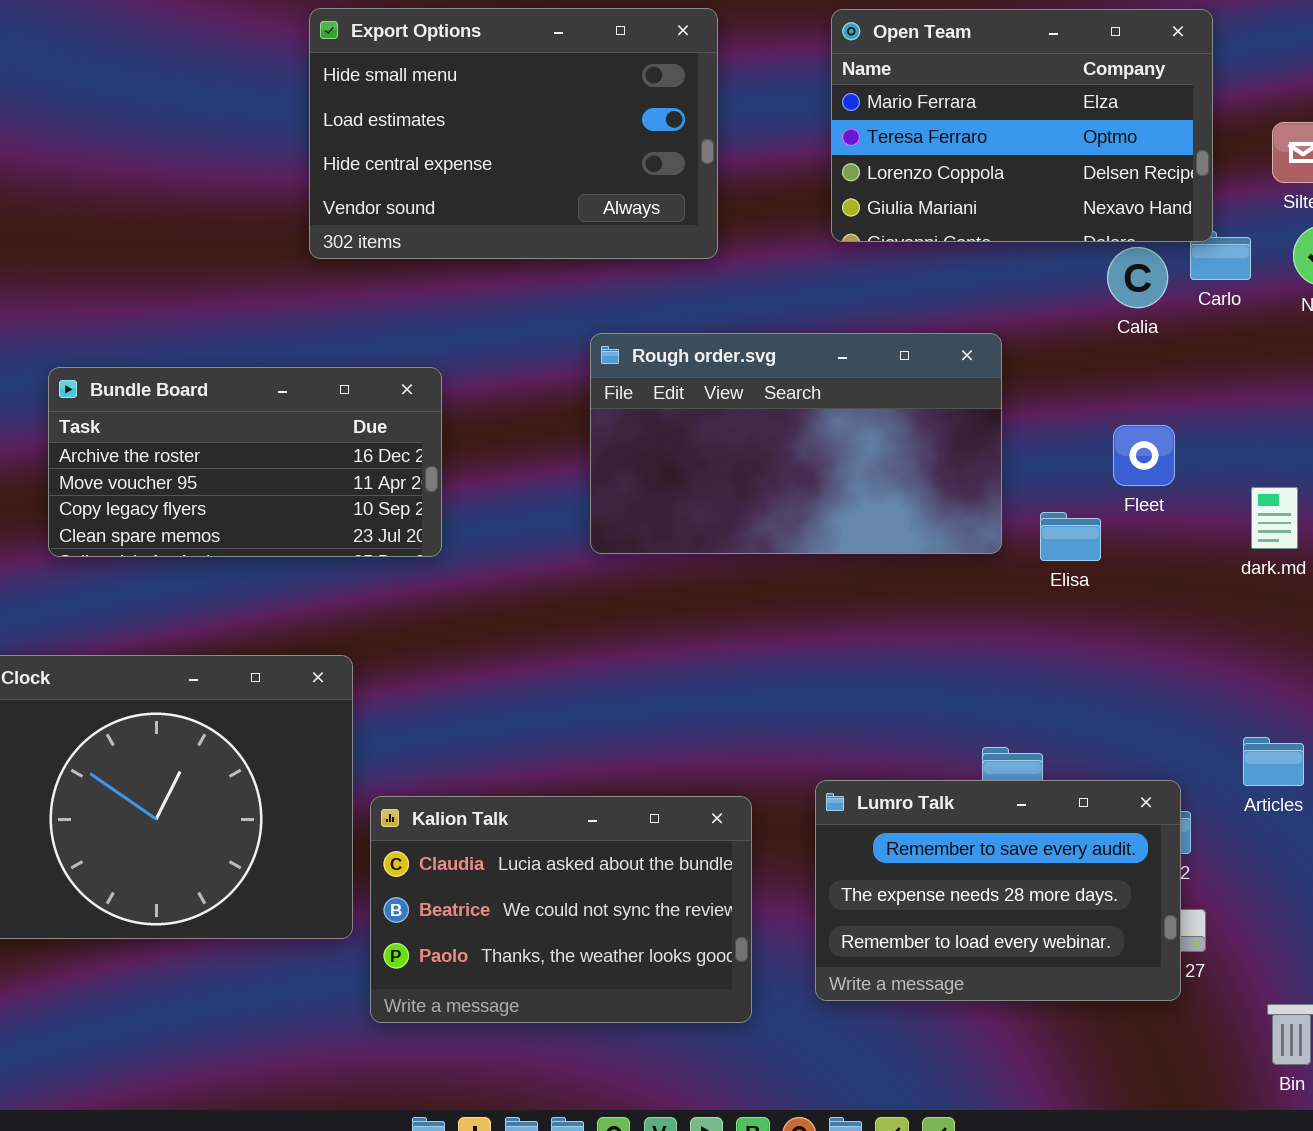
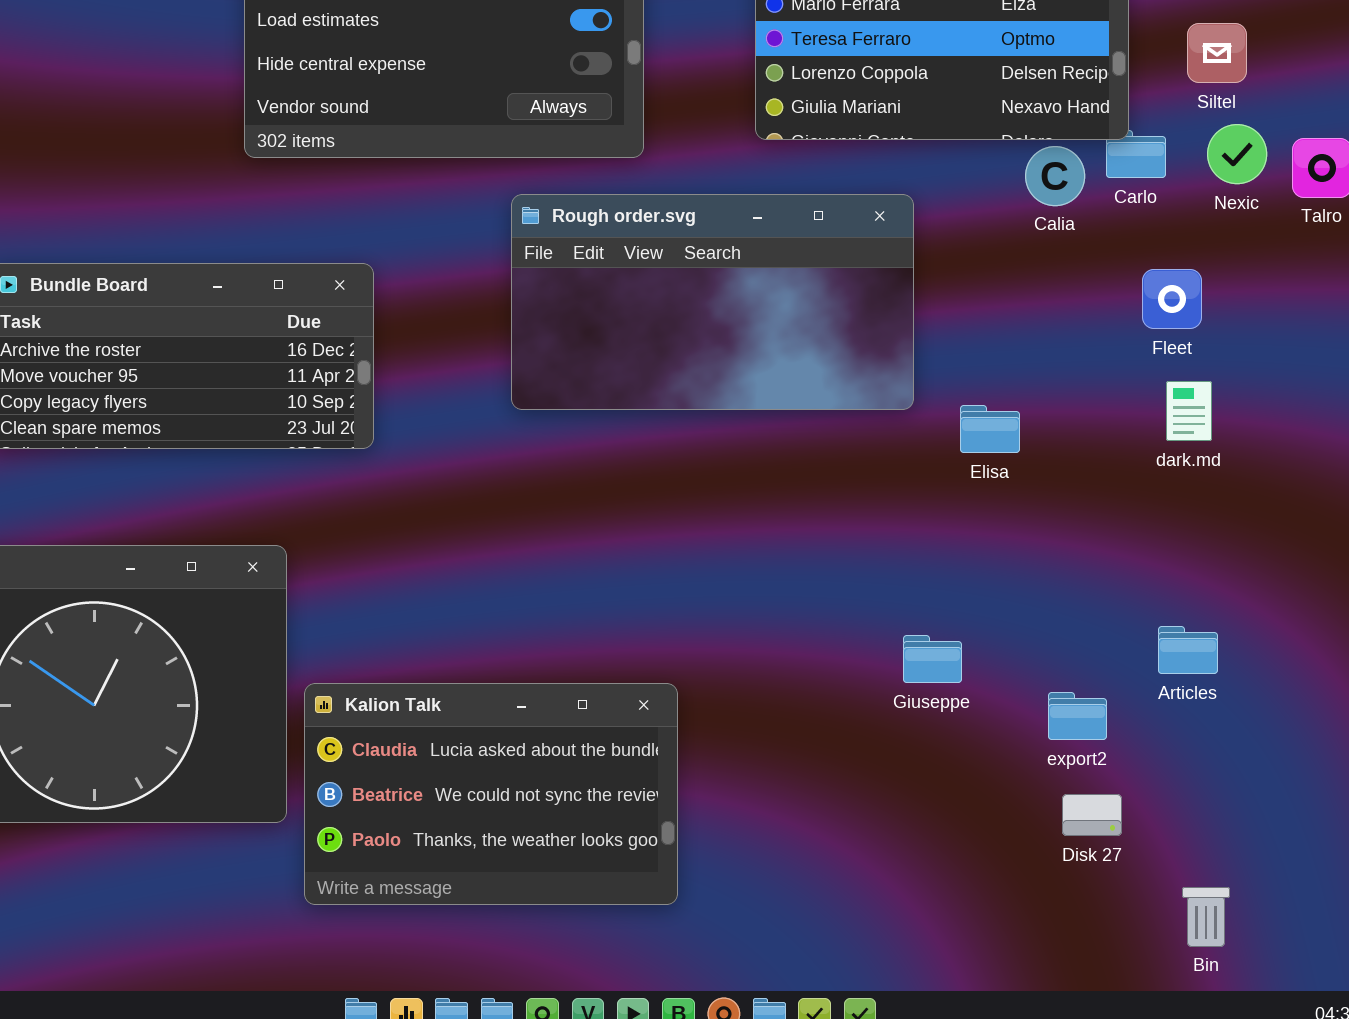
Rough order.svg: [590,333,1002,554] -> [511,194,914,410], moved
Fleet: [1113,425,1175,486] -> [1142,269,1202,329], moved
Lumro Talk: [815,780,1181,1001] -> none, closed

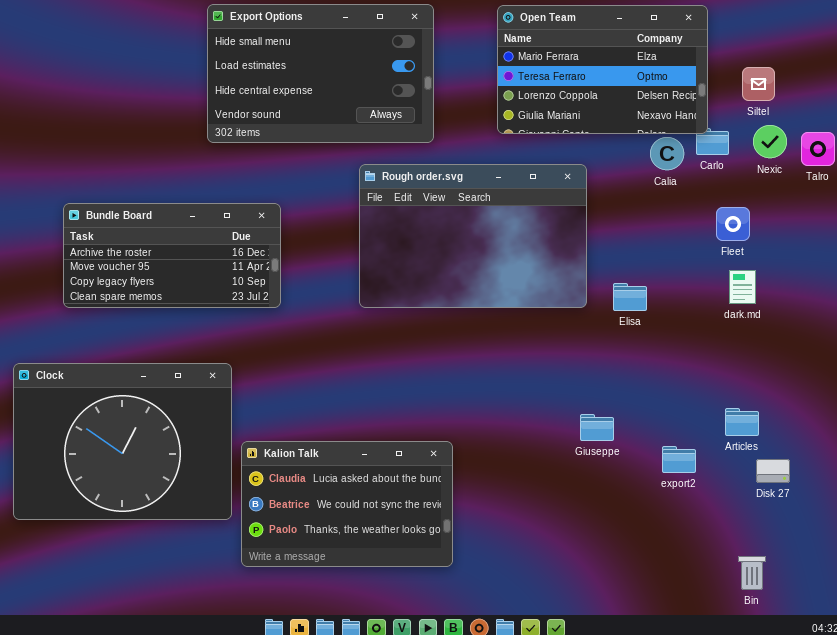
Rough order.svg: [511,194,914,410] -> [359,164,587,308], resized
Disk 27: [1062,794,1122,836] -> [756,459,790,483], moved

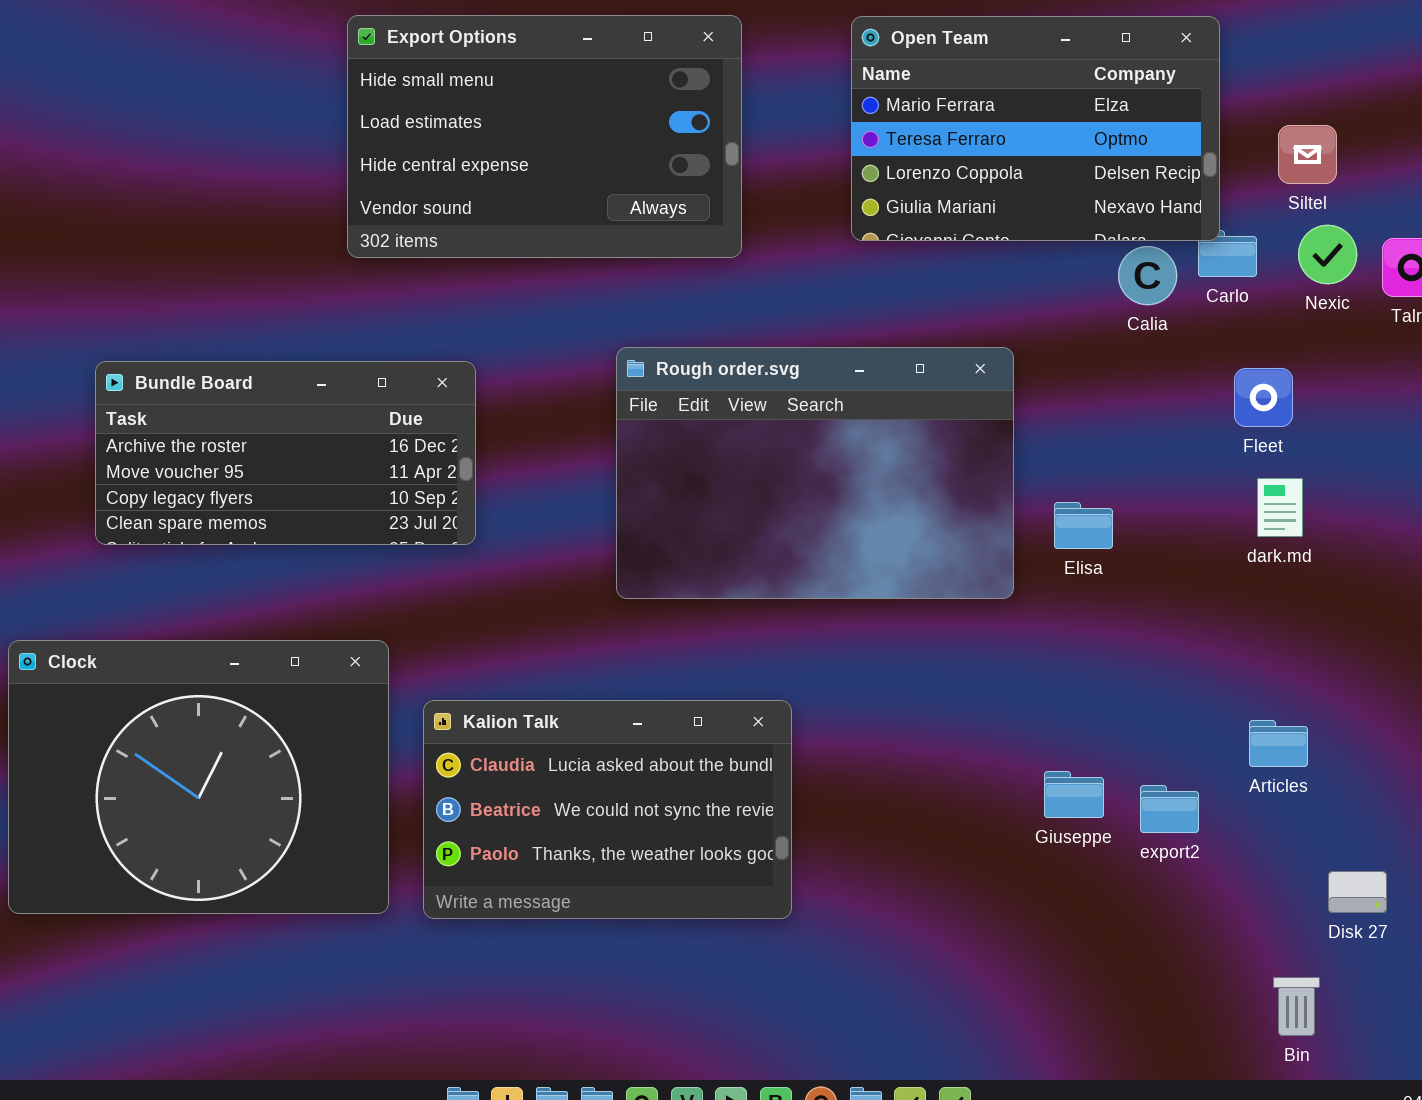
Rough order.svg: [359,164,587,308] -> [616,347,1014,599], moved
Giuseppe: [580,414,614,441] -> [1044,771,1104,818], moved
Kalion Talk: [241,441,453,567] -> [423,700,792,919], moved
Disk 27: [756,459,790,483] -> [1328,871,1387,913], moved

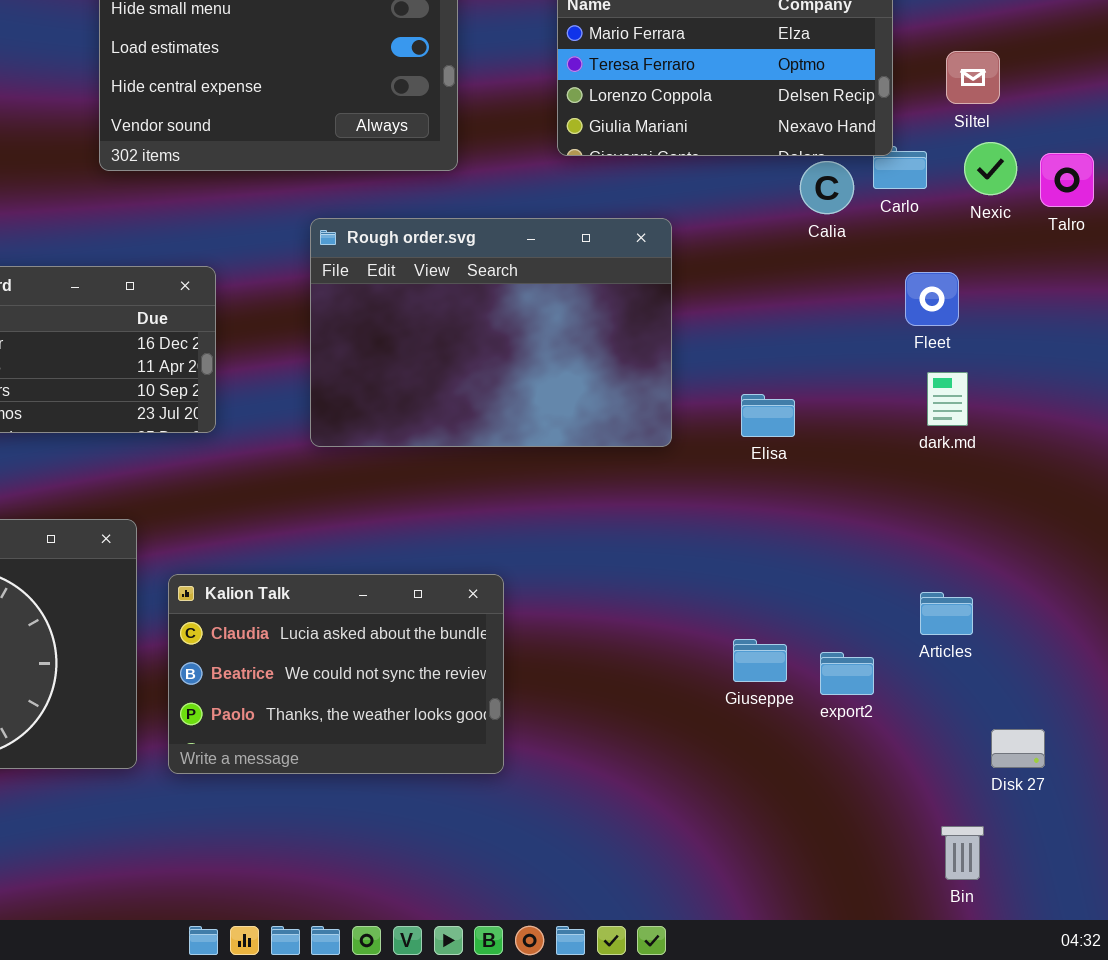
Rough order.svg: [616,347,1014,599] -> [310,218,672,447], moved

